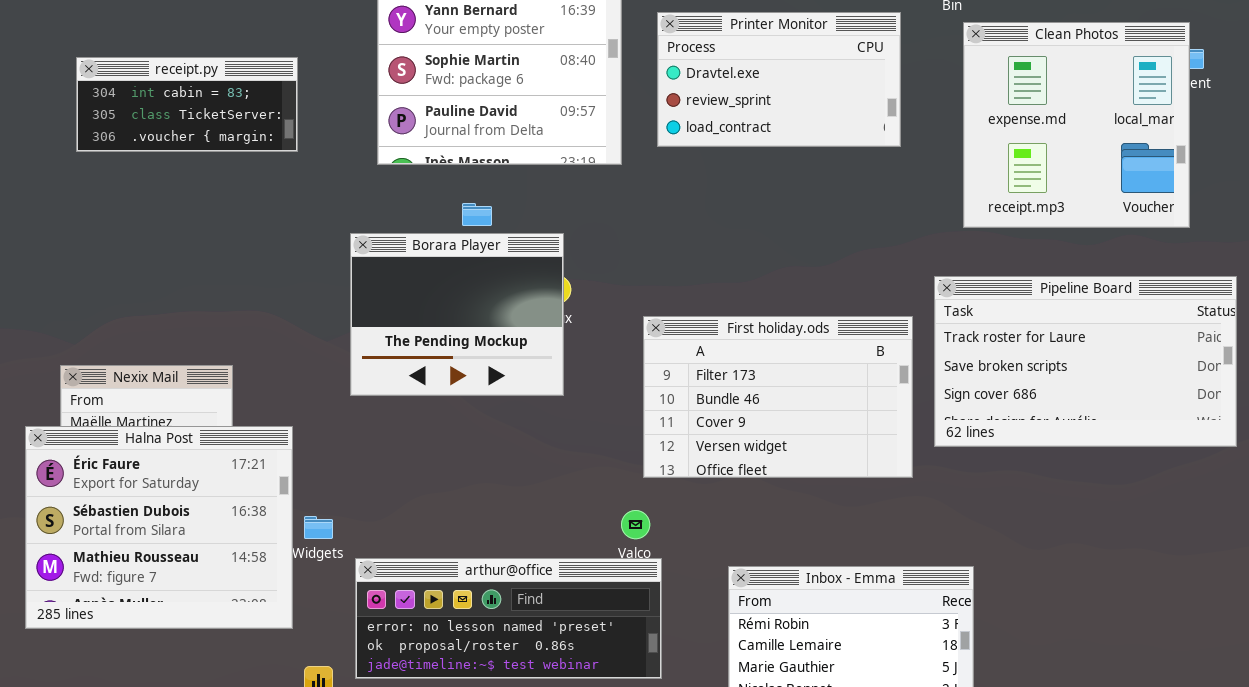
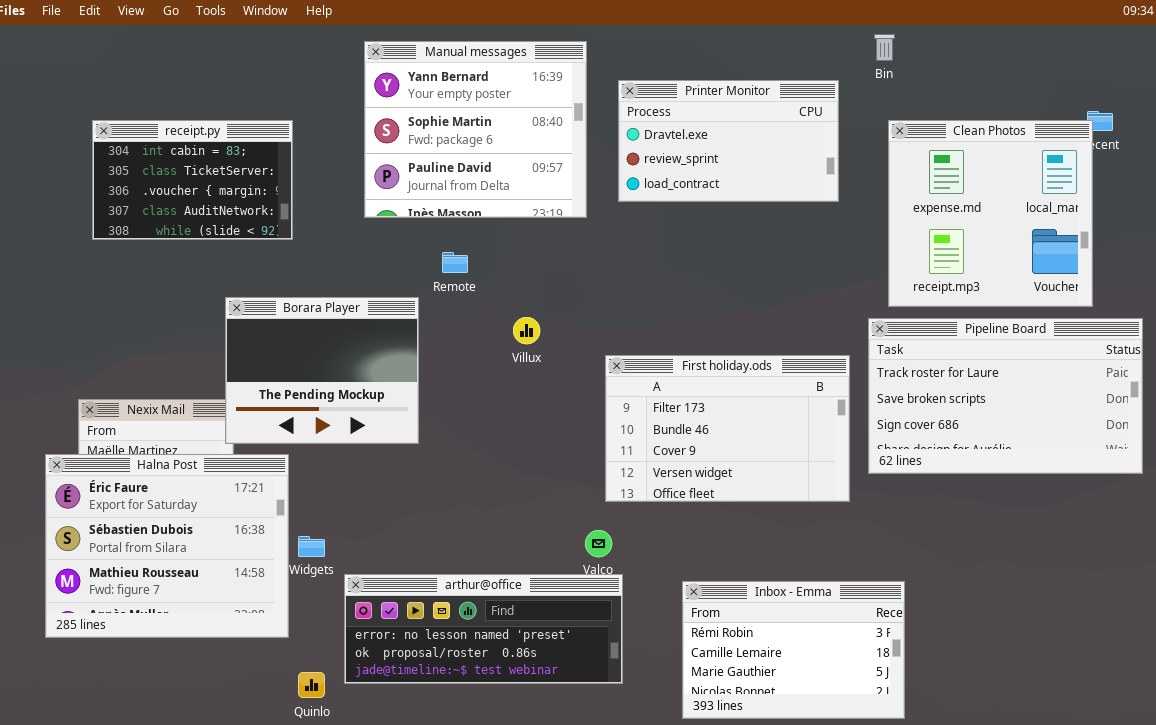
Clean Photos: [963,22,1190,228] -> [888,120,1093,307], moved
receipt.py: [76,57,298,152] -> [92,120,293,240], resized
Borara Player: [350,233,564,396] -> [225,297,419,444], moved

